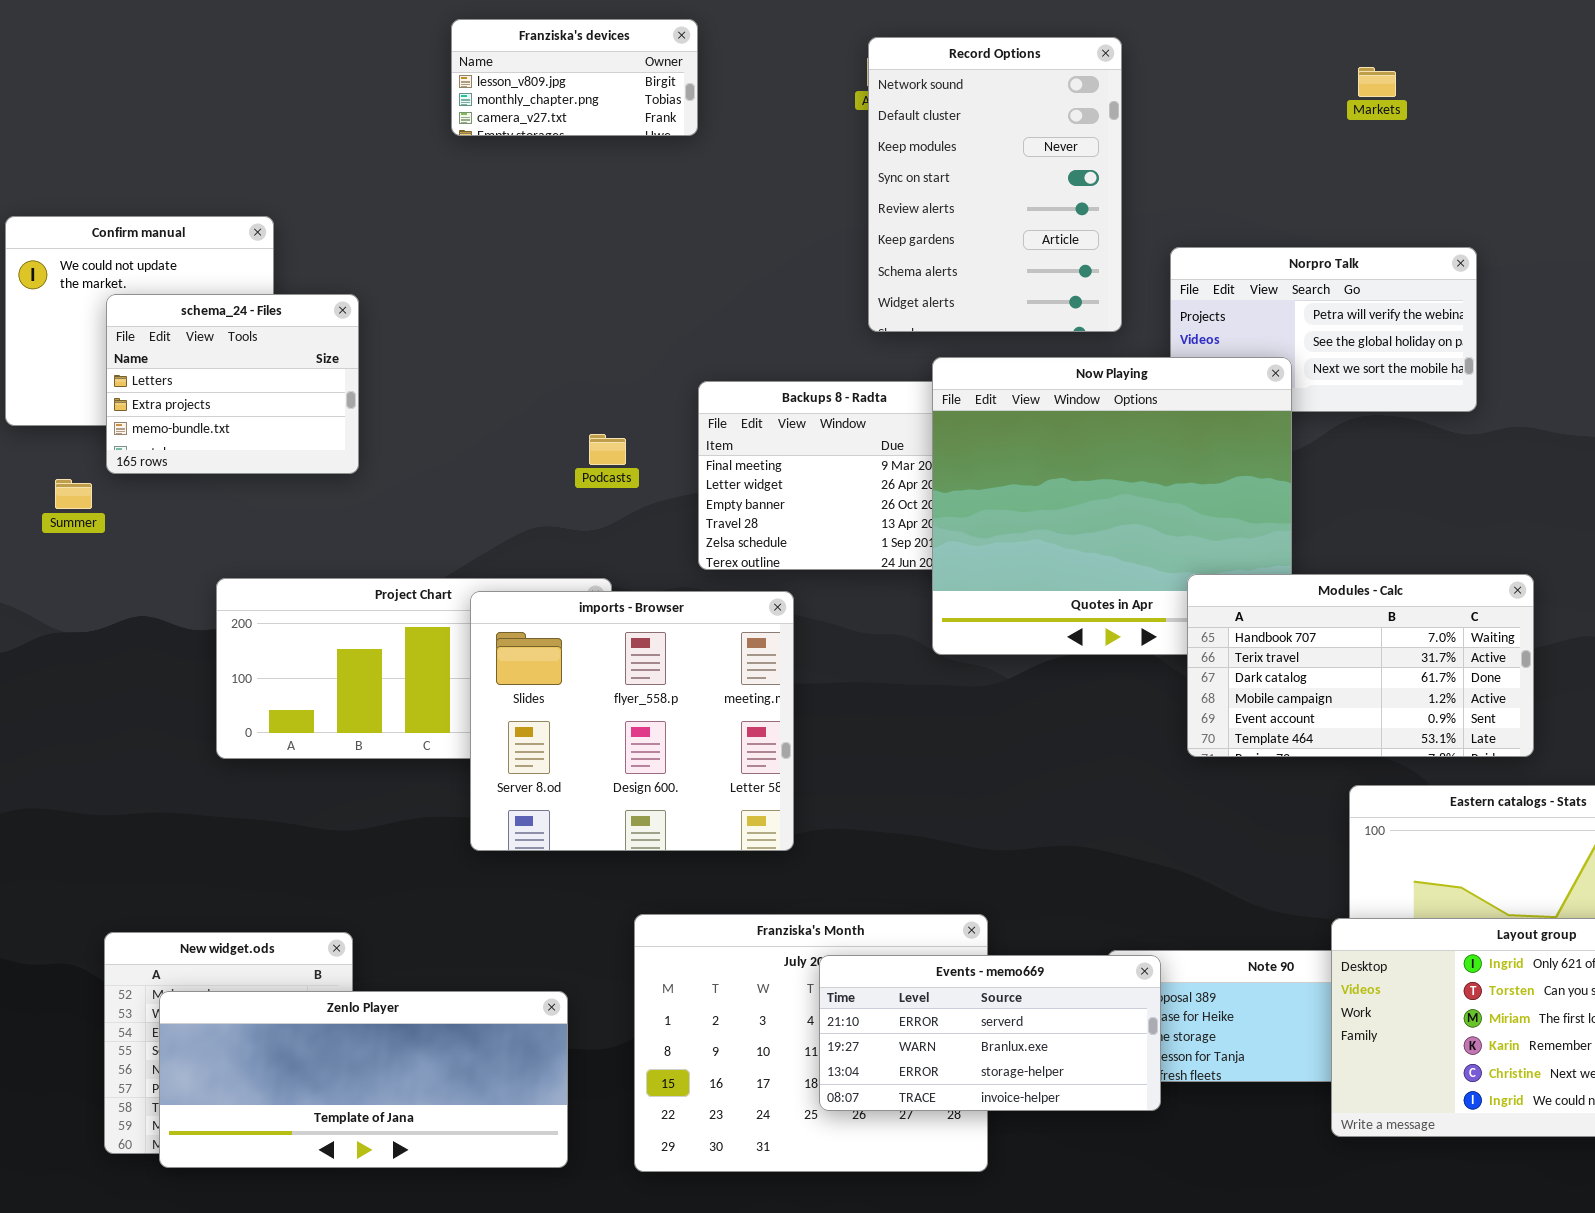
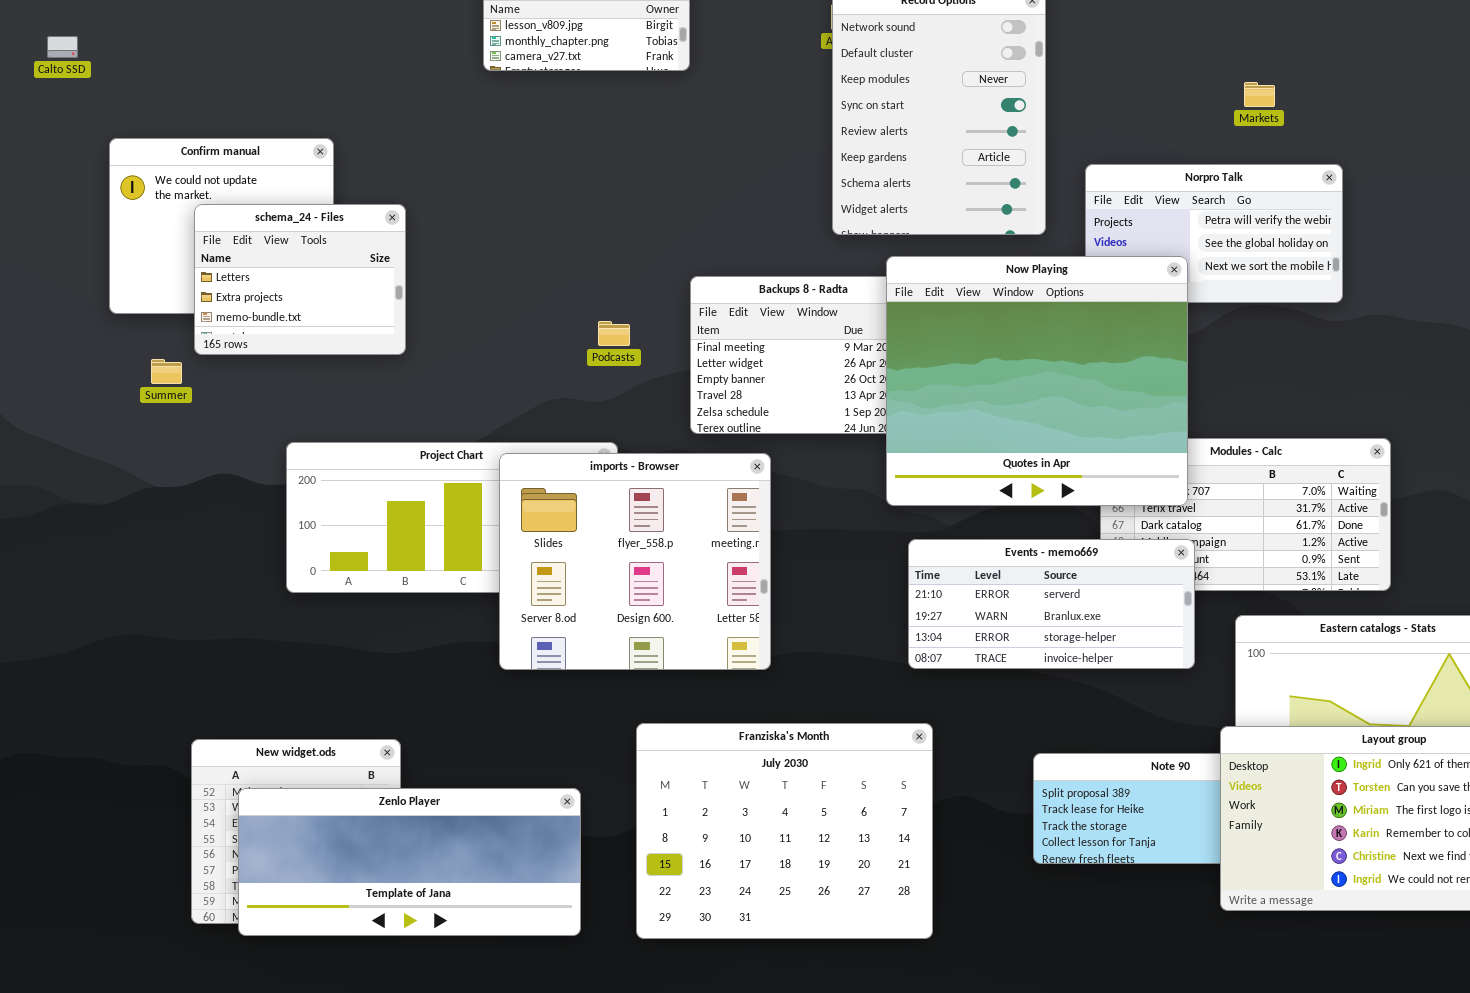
Markets: [1358,67,1396,97] -> [1244,82,1275,107], moved
Now Playing: [932,357,1292,655] -> [886,256,1188,506], raised
Events - memo669: [819,955,1161,1111] -> [908,539,1195,669], moved

